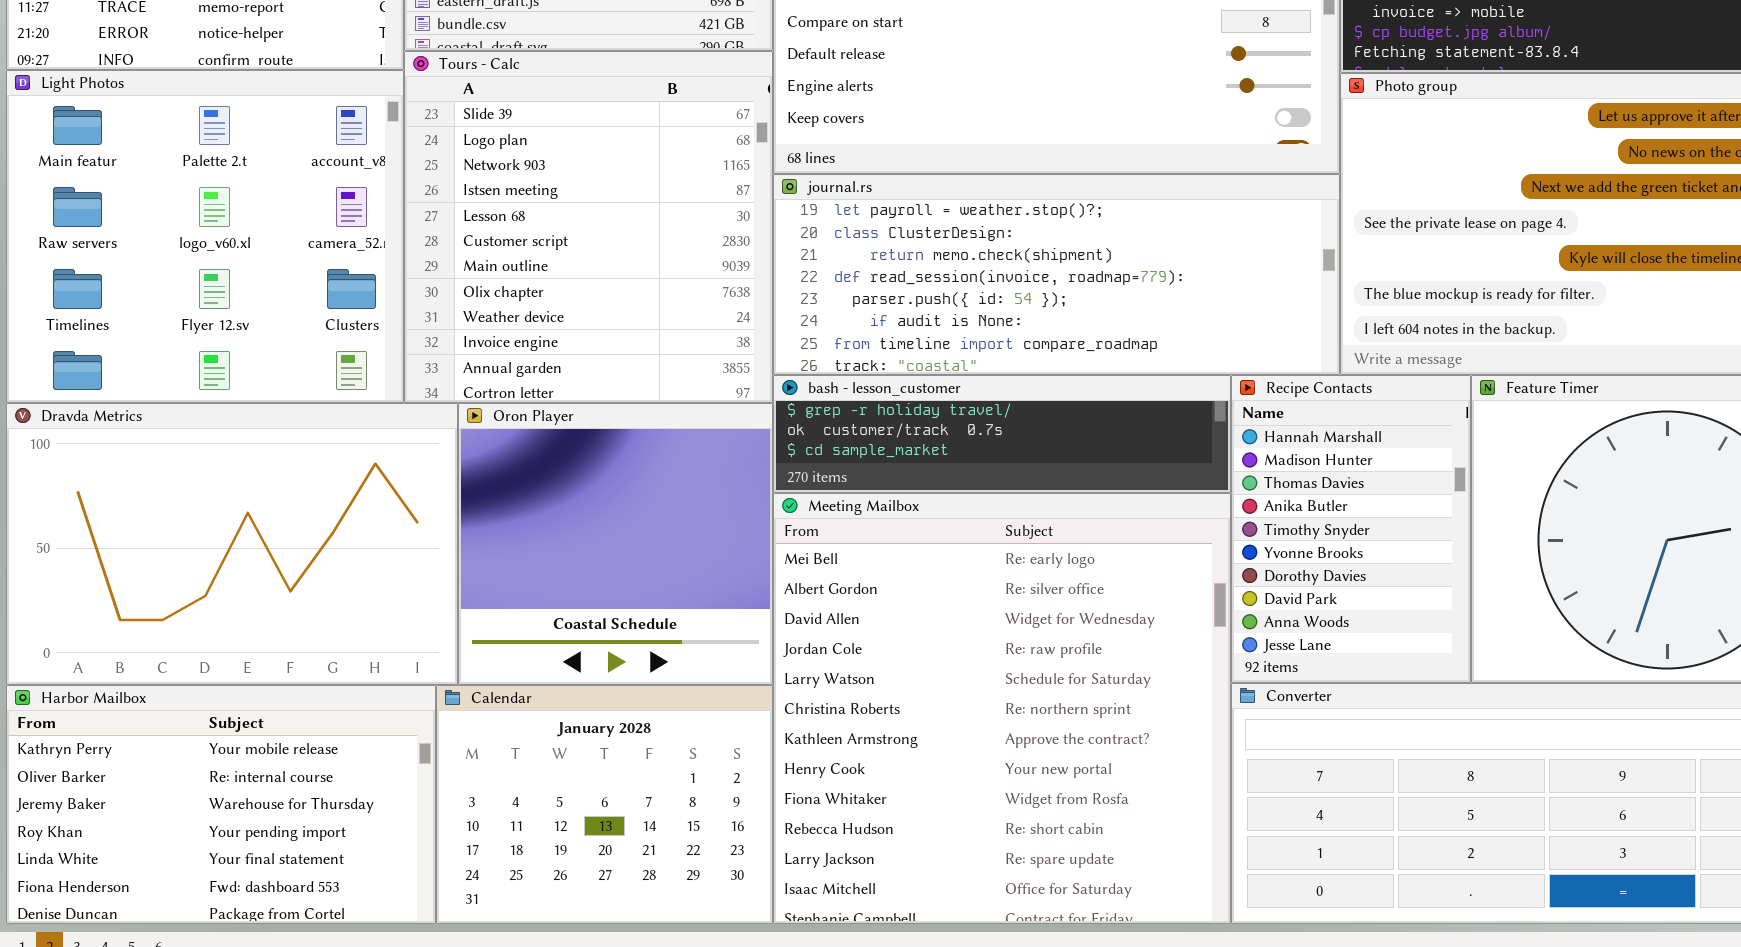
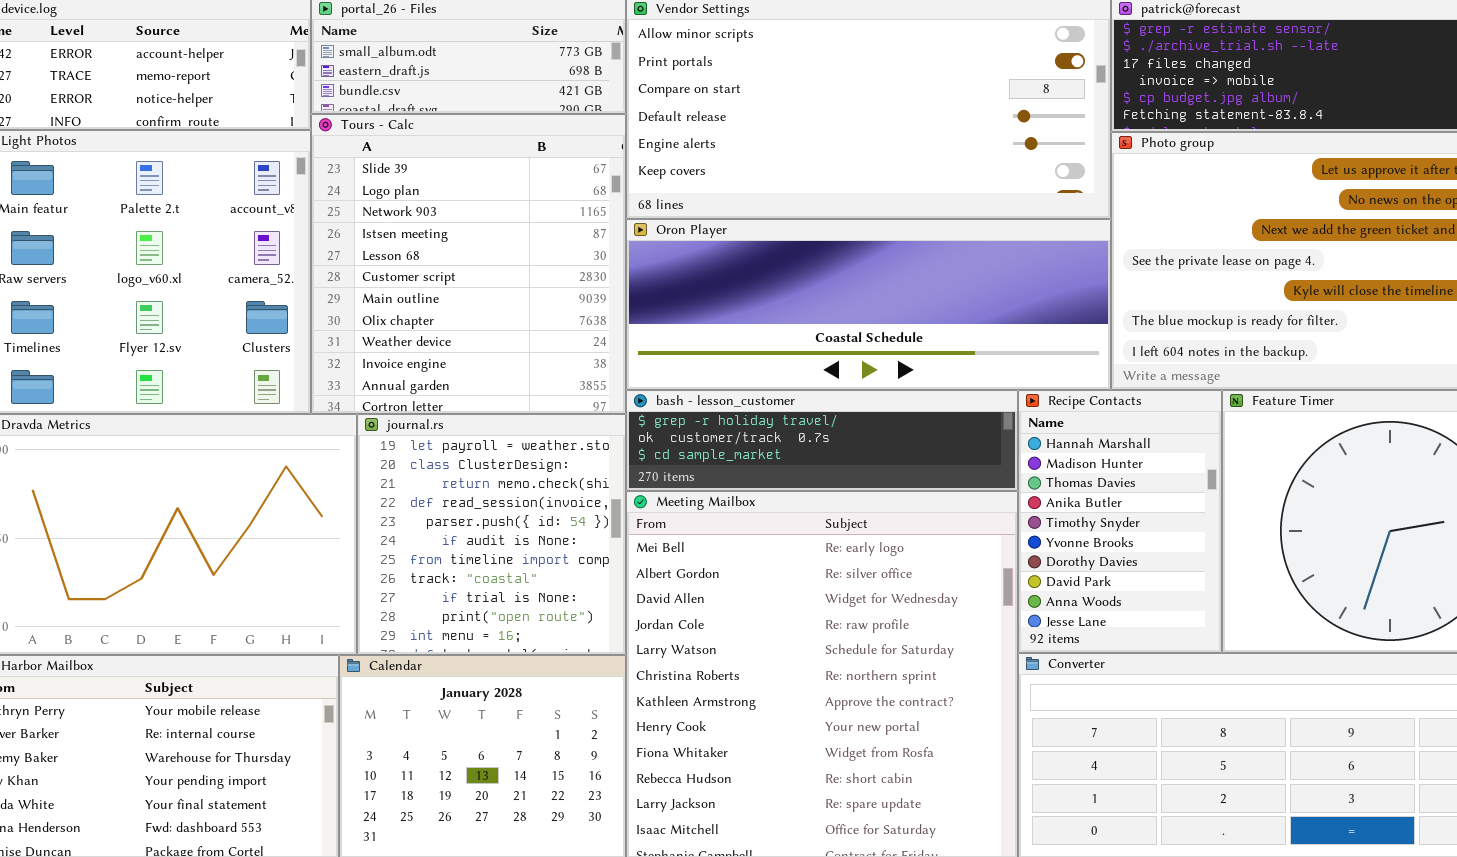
journal.rs: [773,174,1340,375] -> [357,414,626,655], moved, resized
Oron Player: [458,403,773,685] -> [626,219,1111,390], moved, resized

